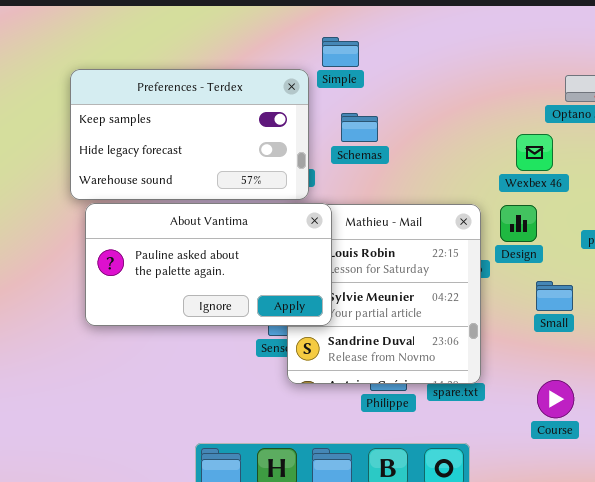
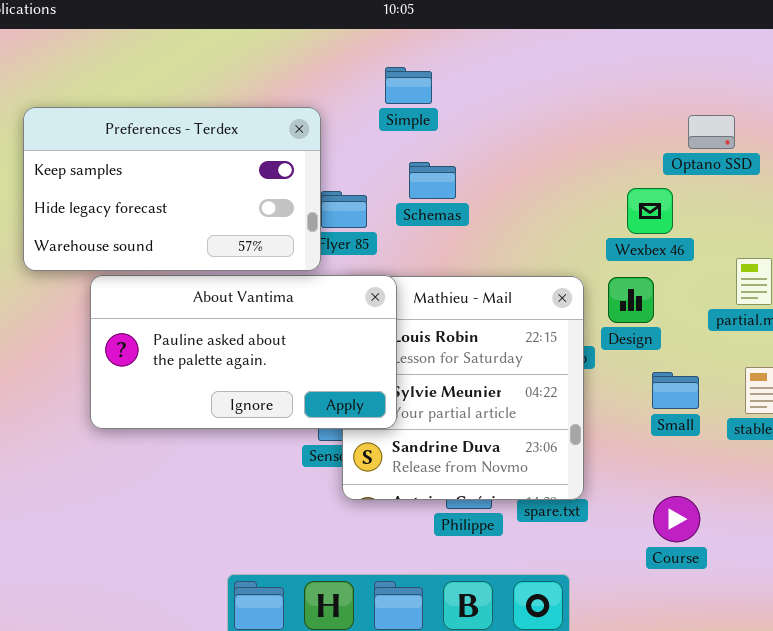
Preferences - Terdex: [70,69,309,200] -> [23,107,321,271], moved

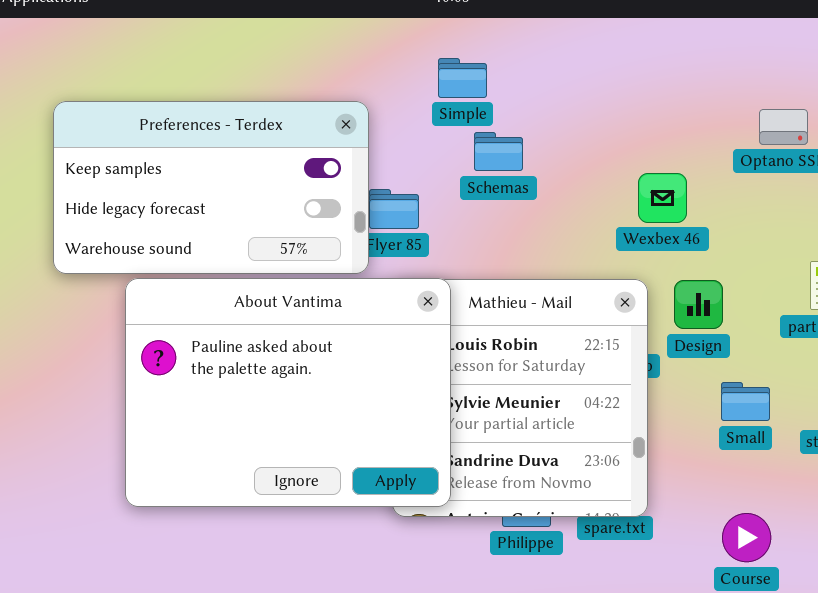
Schemas: [409,162,456,199] -> [474,132,523,171], moved
Wexbex 46: [627,188,673,234] -> [638,173,687,223], moved
About Vantima: [90,275,397,429] -> [125,278,451,507], resized

